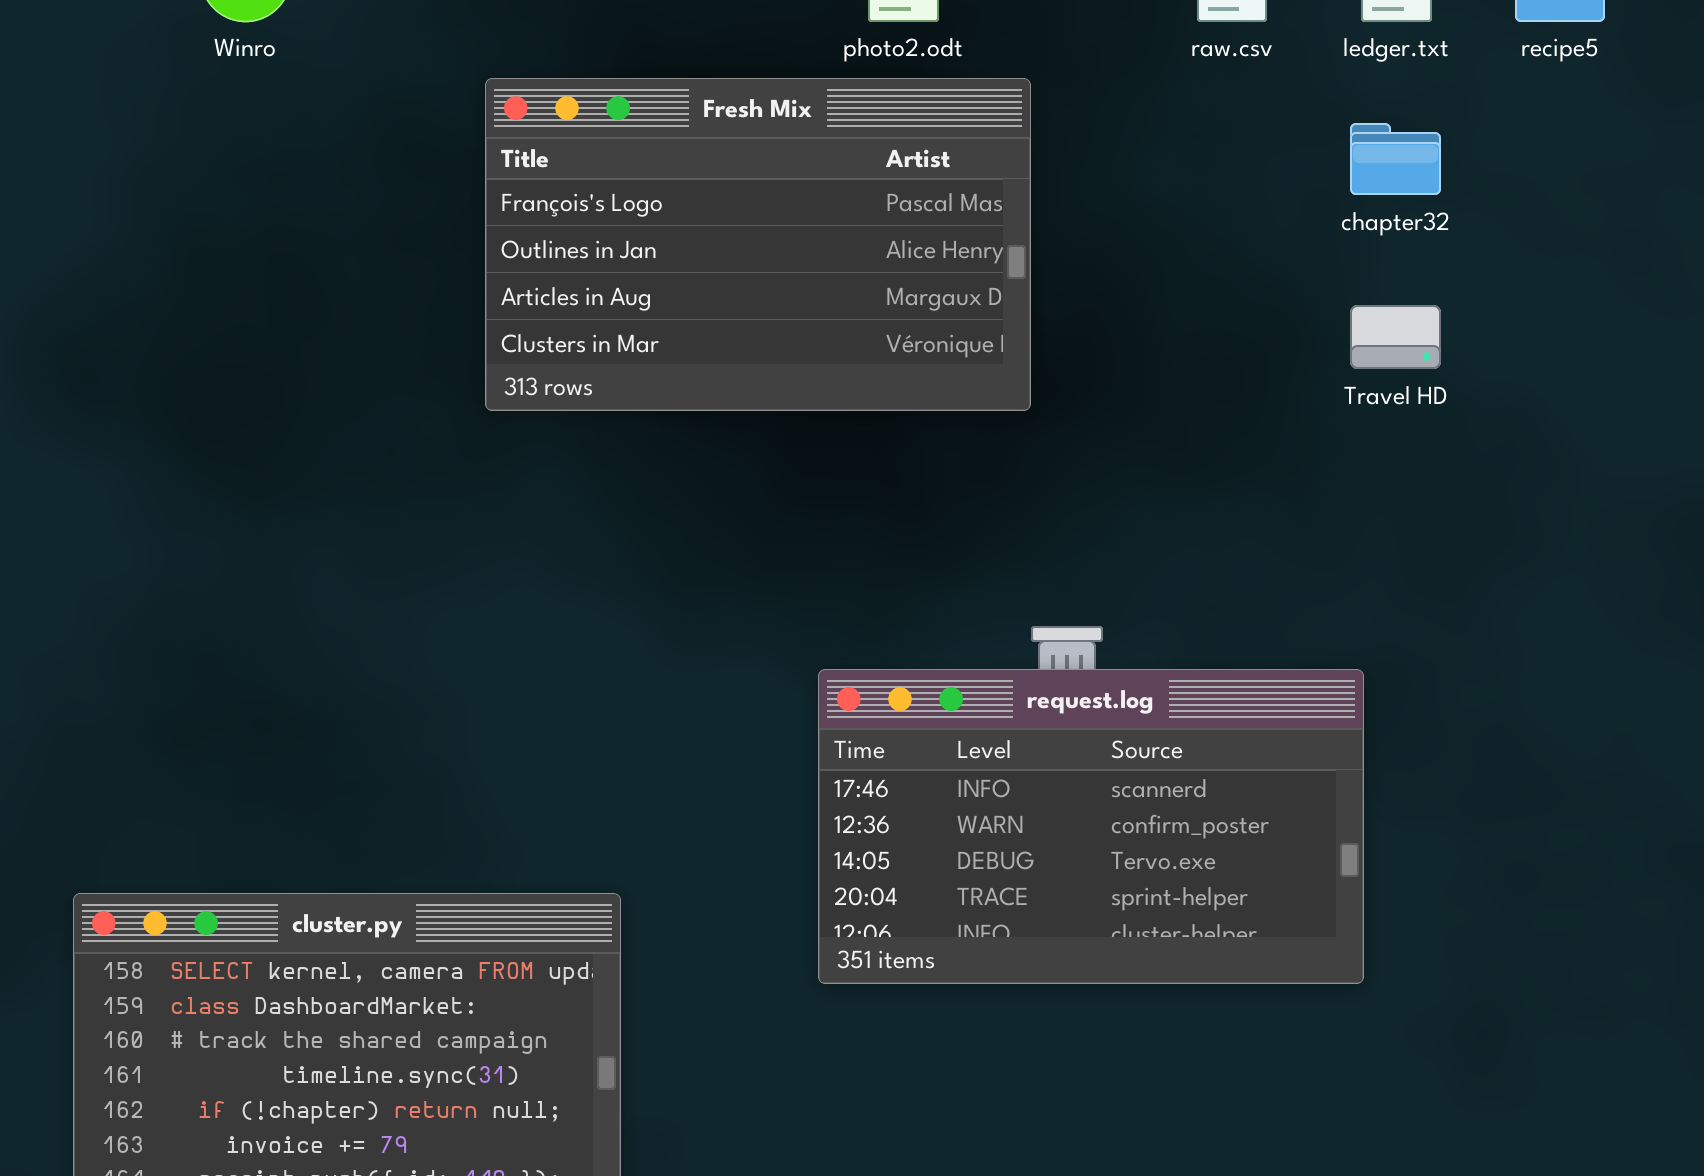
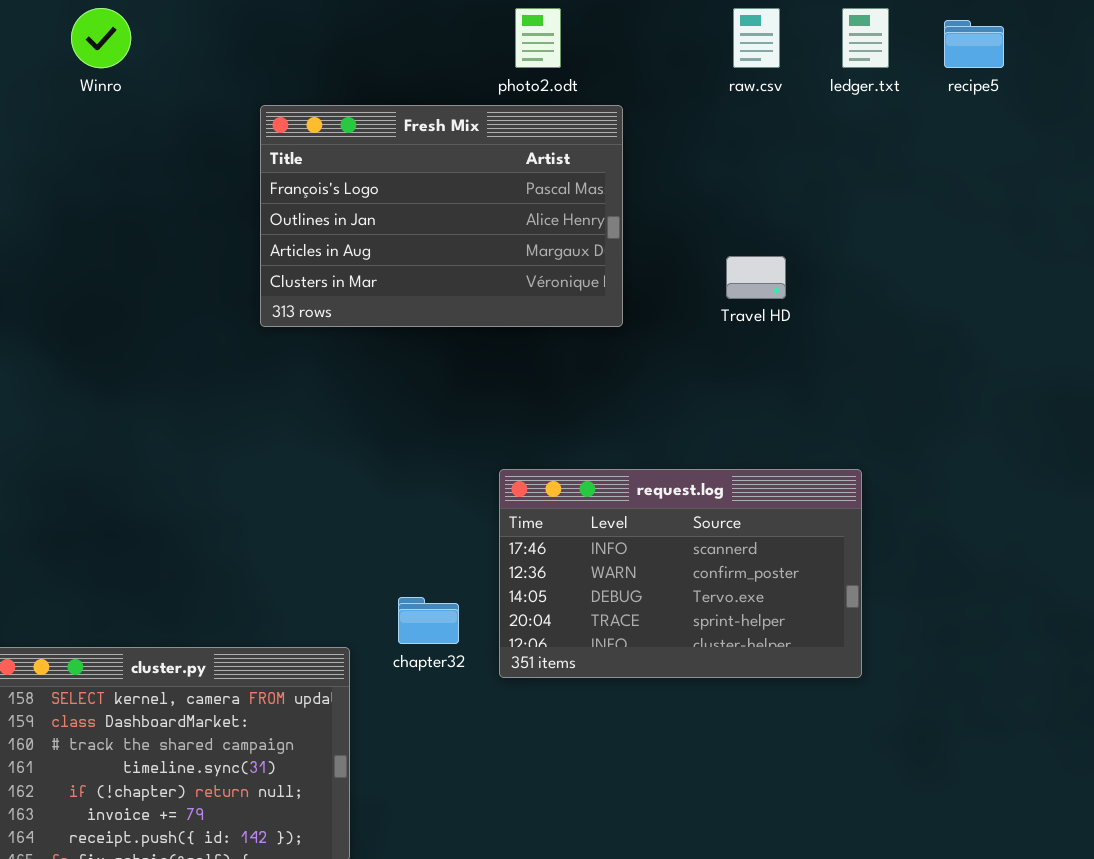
chapter32: [1350,123,1441,195] -> [398,597,459,644], moved
Travel HD: [1350,305,1441,369] -> [726,256,786,299], moved
request.log: [818,669,1364,984] -> [499,469,862,678], moved

